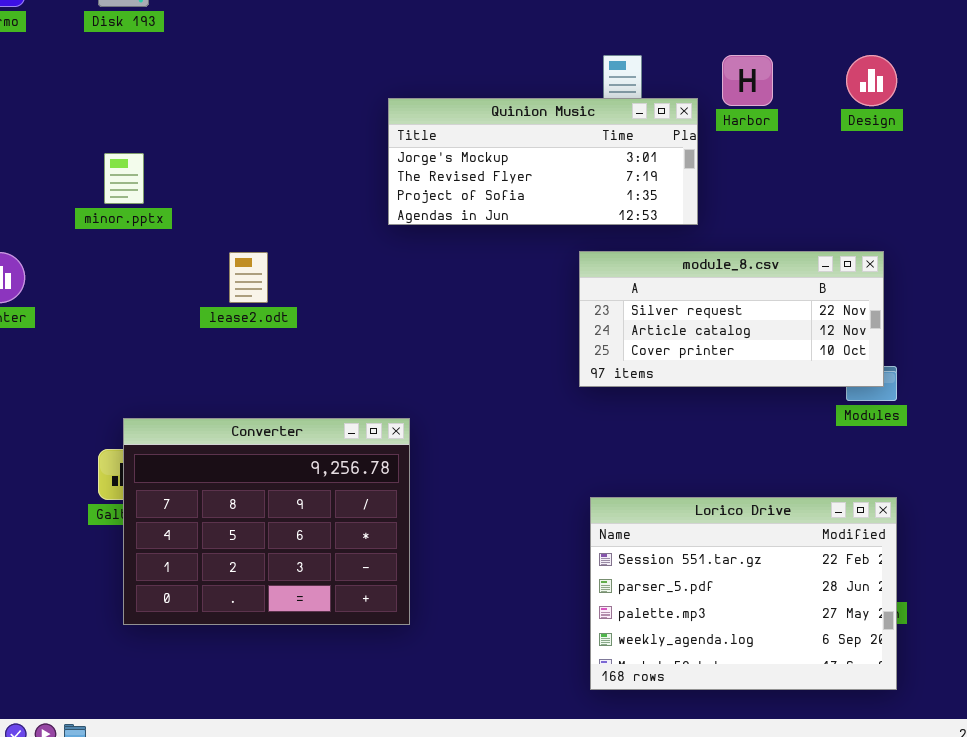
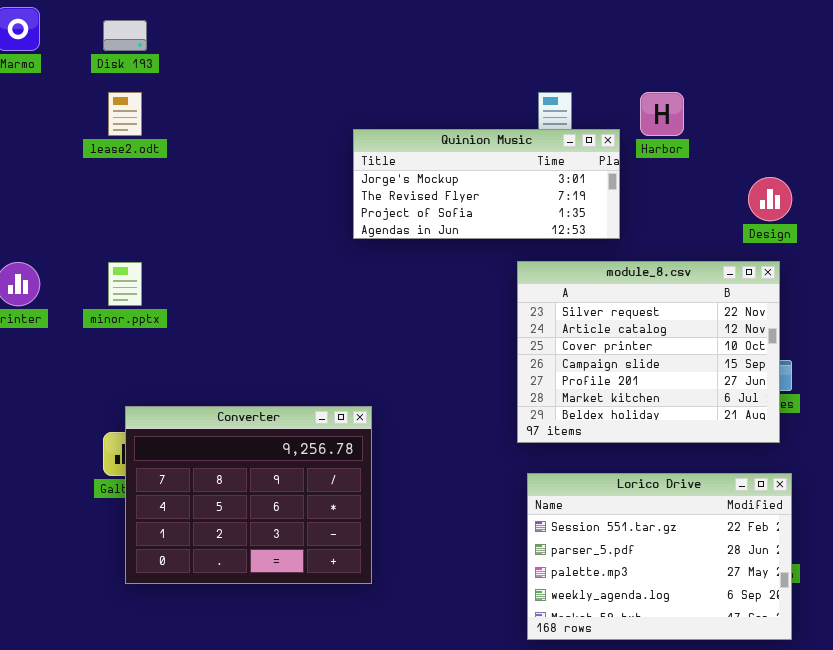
Design: [846,55,897,106] -> [748,177,792,221], moved
minor.pptx: [104,153,144,204] -> [108,262,142,306], moved
module_8.csv: [579,251,884,387] -> [517,261,780,443], resized
lease2.odt: [229,252,268,303] -> [108,92,142,136], moved

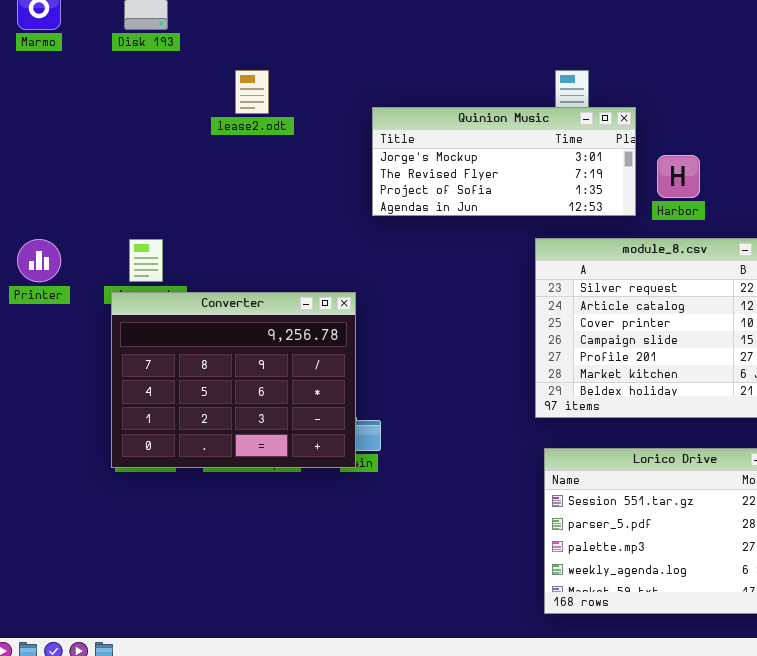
lease2.odt: [108,92,142,136] -> [235,70,269,114], moved
Harbor: [640,92,684,136] -> [657,155,700,198], moved
Converter: [125,406,372,584] -> [111,292,356,468], moved

